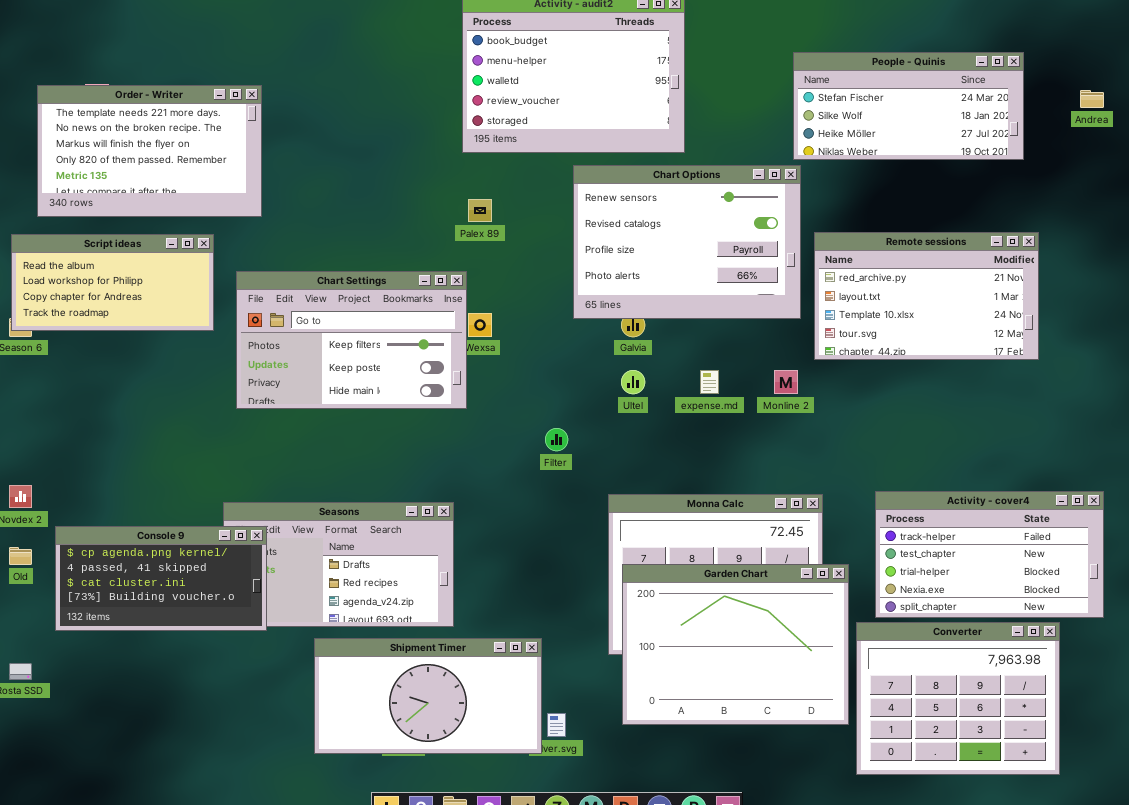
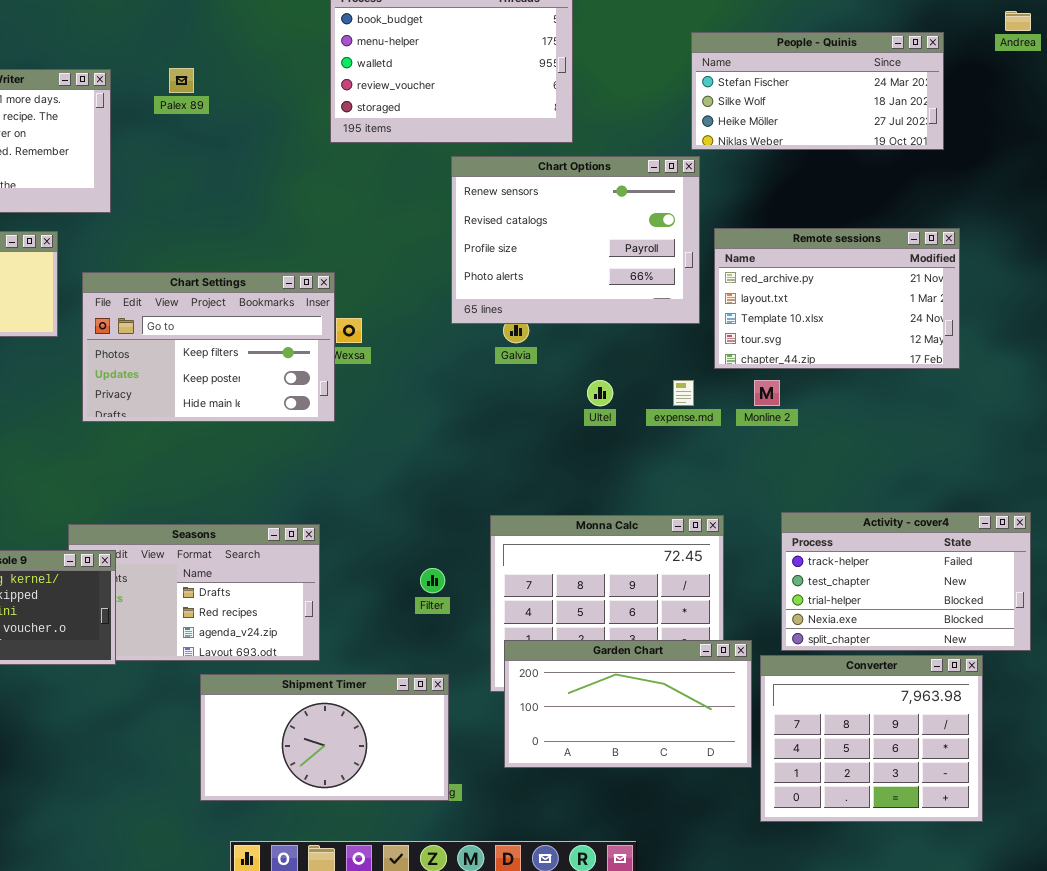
Andrea: [1080,90,1104,108] -> [1005,11,1031,31], moved
Palex 89: [468,199,492,222] -> [169,68,194,93], moved
Ultel: [621,370,645,394] -> [587,380,613,406], moved
expense.md: [700,370,719,394] -> [673,380,694,406], moved
Monline 2: [774,370,798,394] -> [754,380,780,406], moved
Filter: [545,428,568,451] -> [420,568,445,593], moved
Garden Chart: [622,564,849,725] -> [504,640,752,768], resized
Shipment Timer: [314,638,542,754] -> [200,674,449,801], moved

